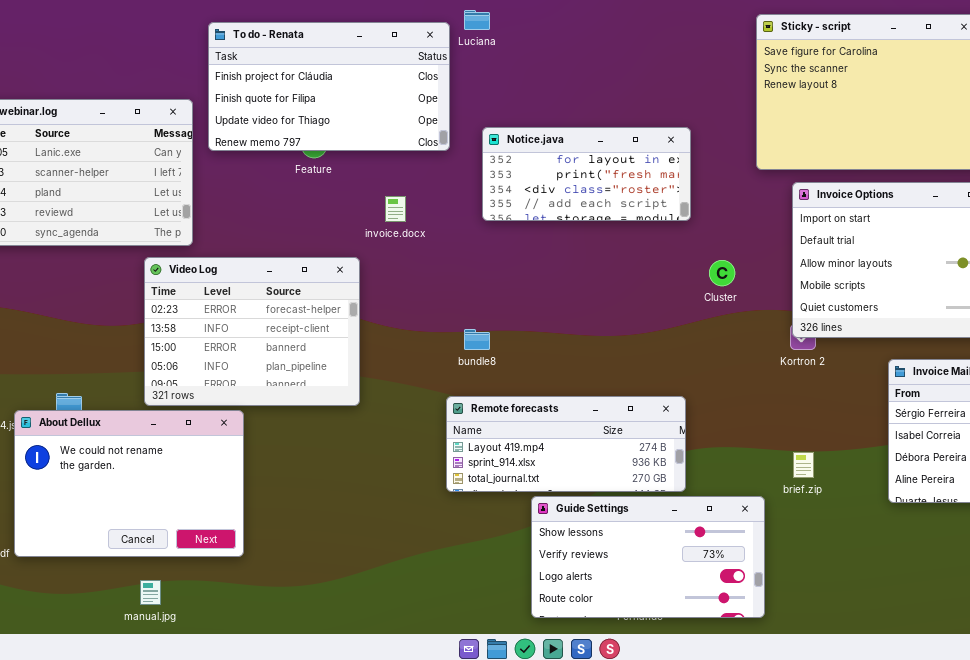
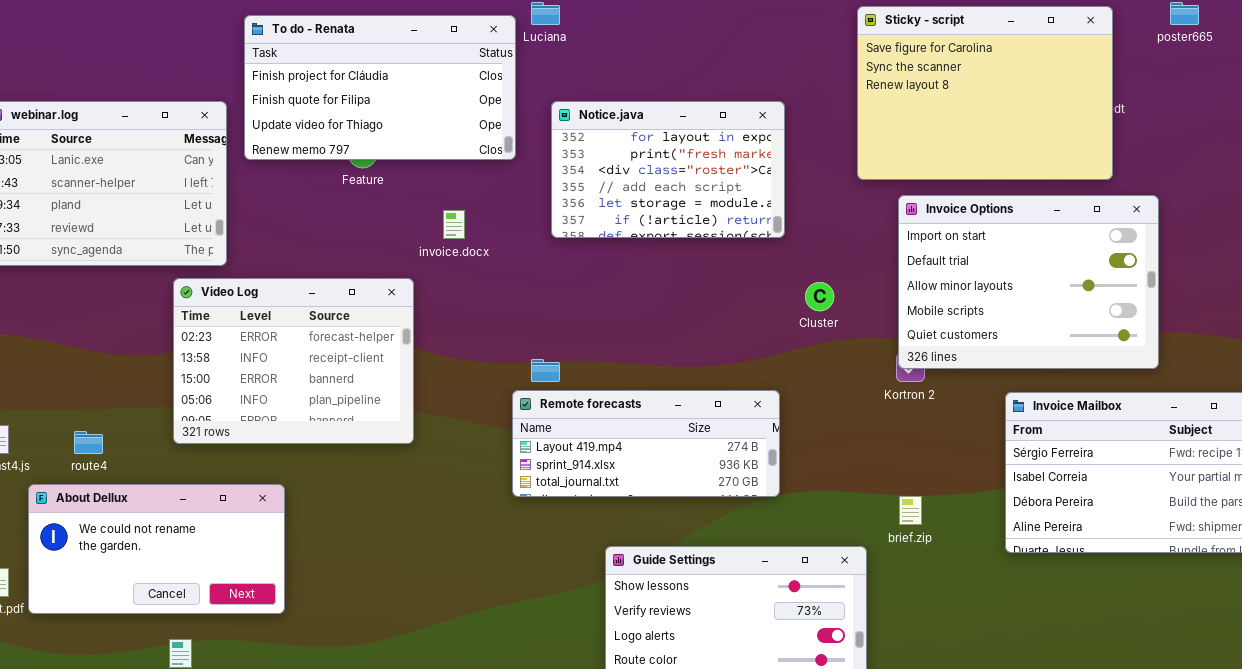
Notice.java: [482,127,691,221] -> [551,101,785,238], resized
Remote forecasts: [446,396,686,492] -> [512,390,780,497], moved
About Dellux: [14,410,244,557] -> [28,484,285,614], resized

